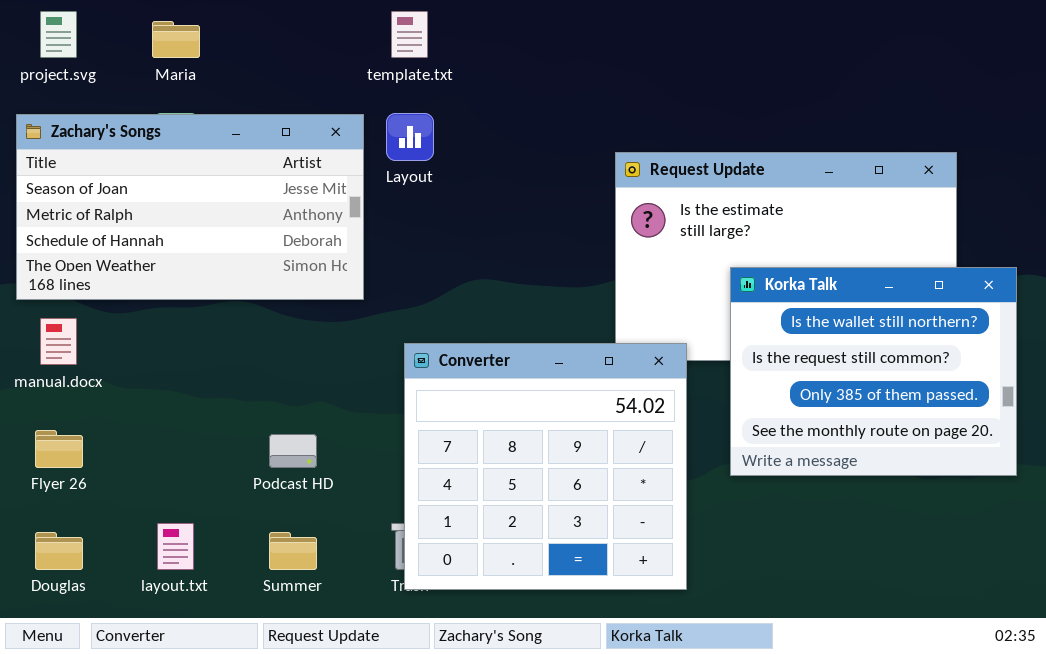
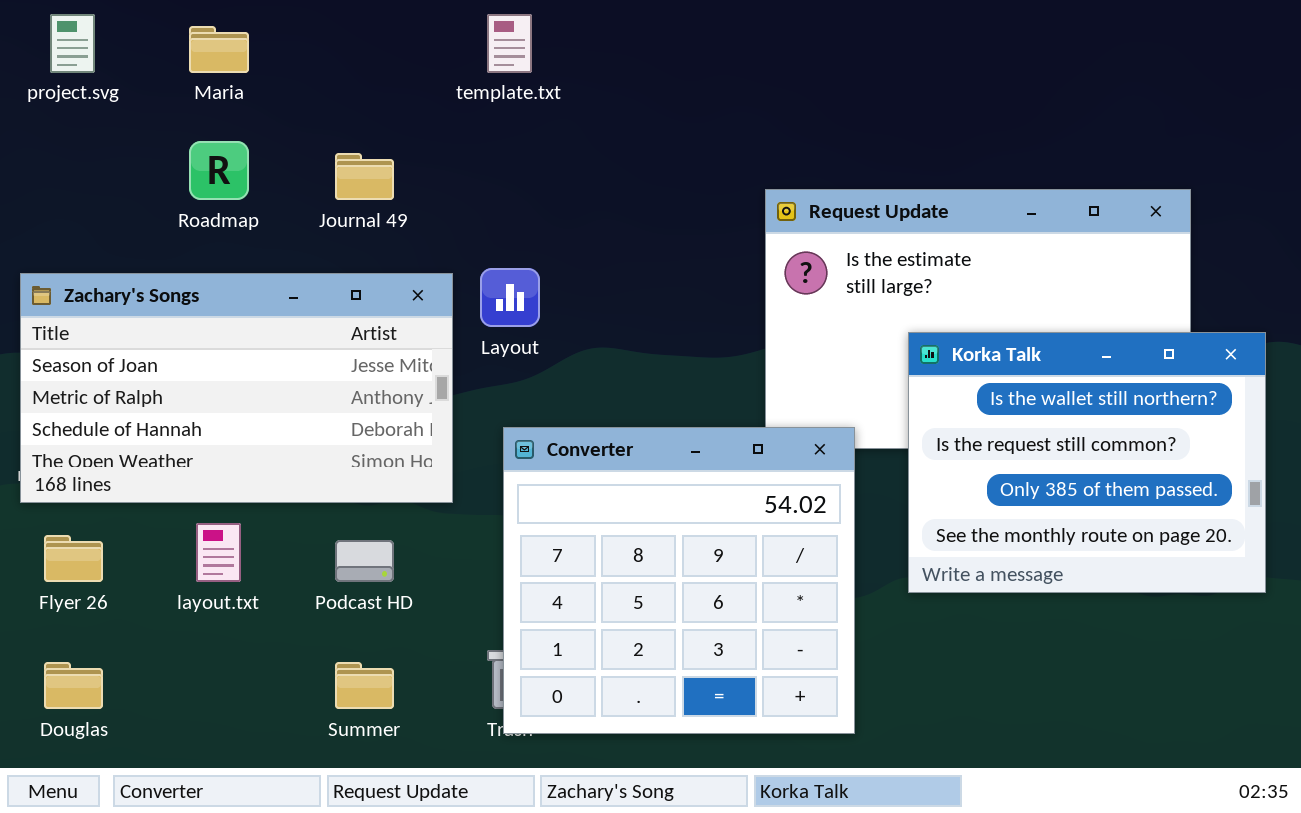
Layout: [386,113,434,161] -> [480,268,540,327], moved
Zachary's Songs: [16,114,364,300] -> [20,273,453,503], moved
layout.txt: [157,523,194,570] -> [196,523,241,582], moved

